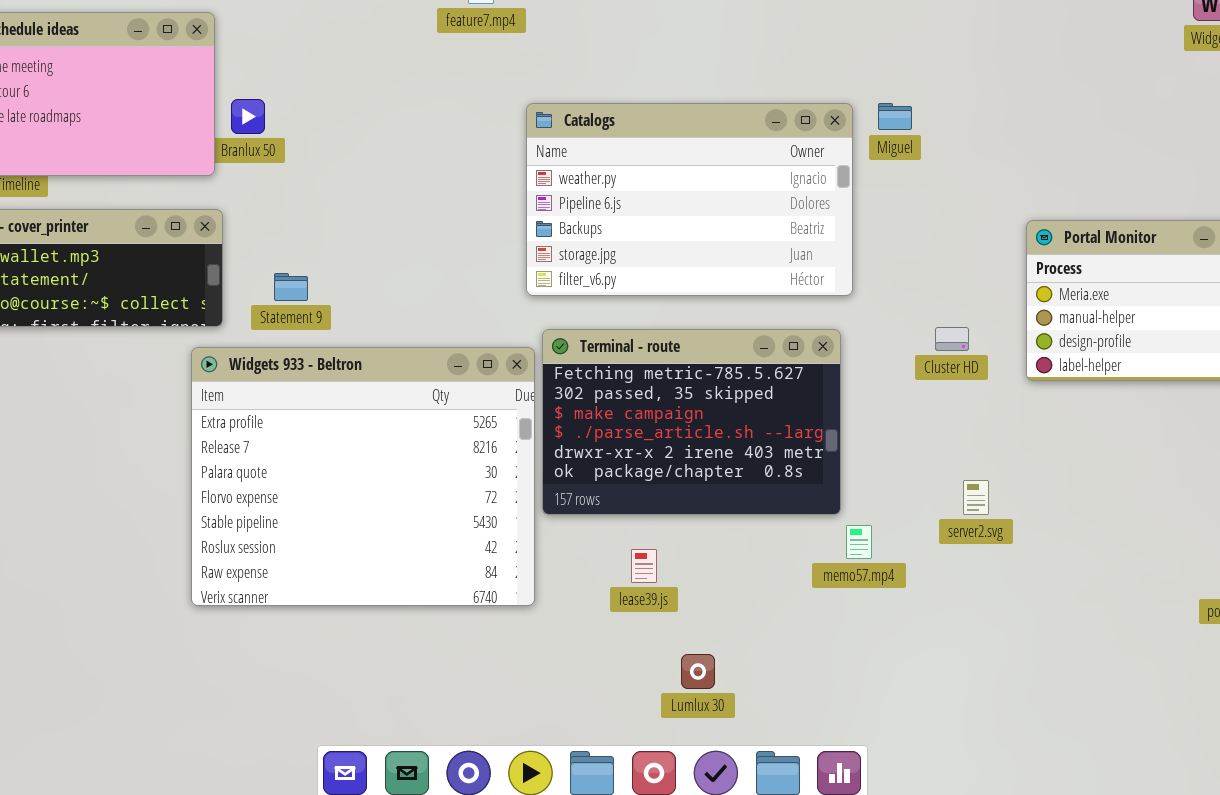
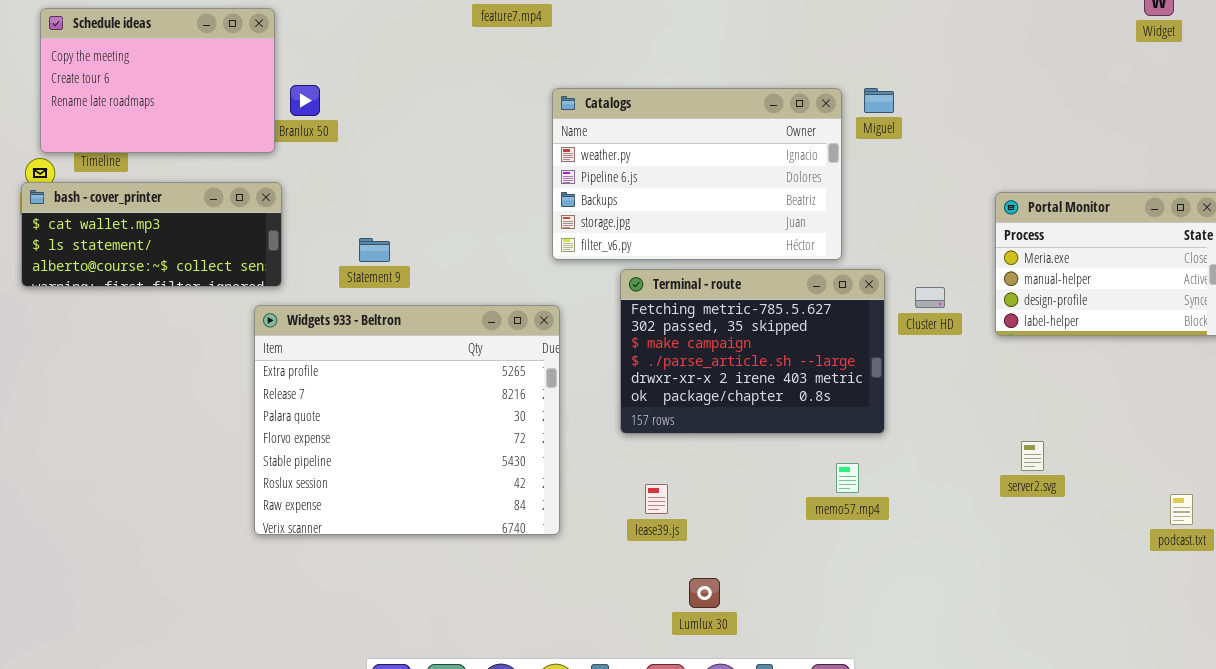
Statement 9: [274,273,308,301] -> [359,238,390,262], moved
Terminal - route: [542,329,841,515] -> [620,269,885,434], moved
server2.svg: [963,480,989,515] -> [1021,441,1044,471], moved

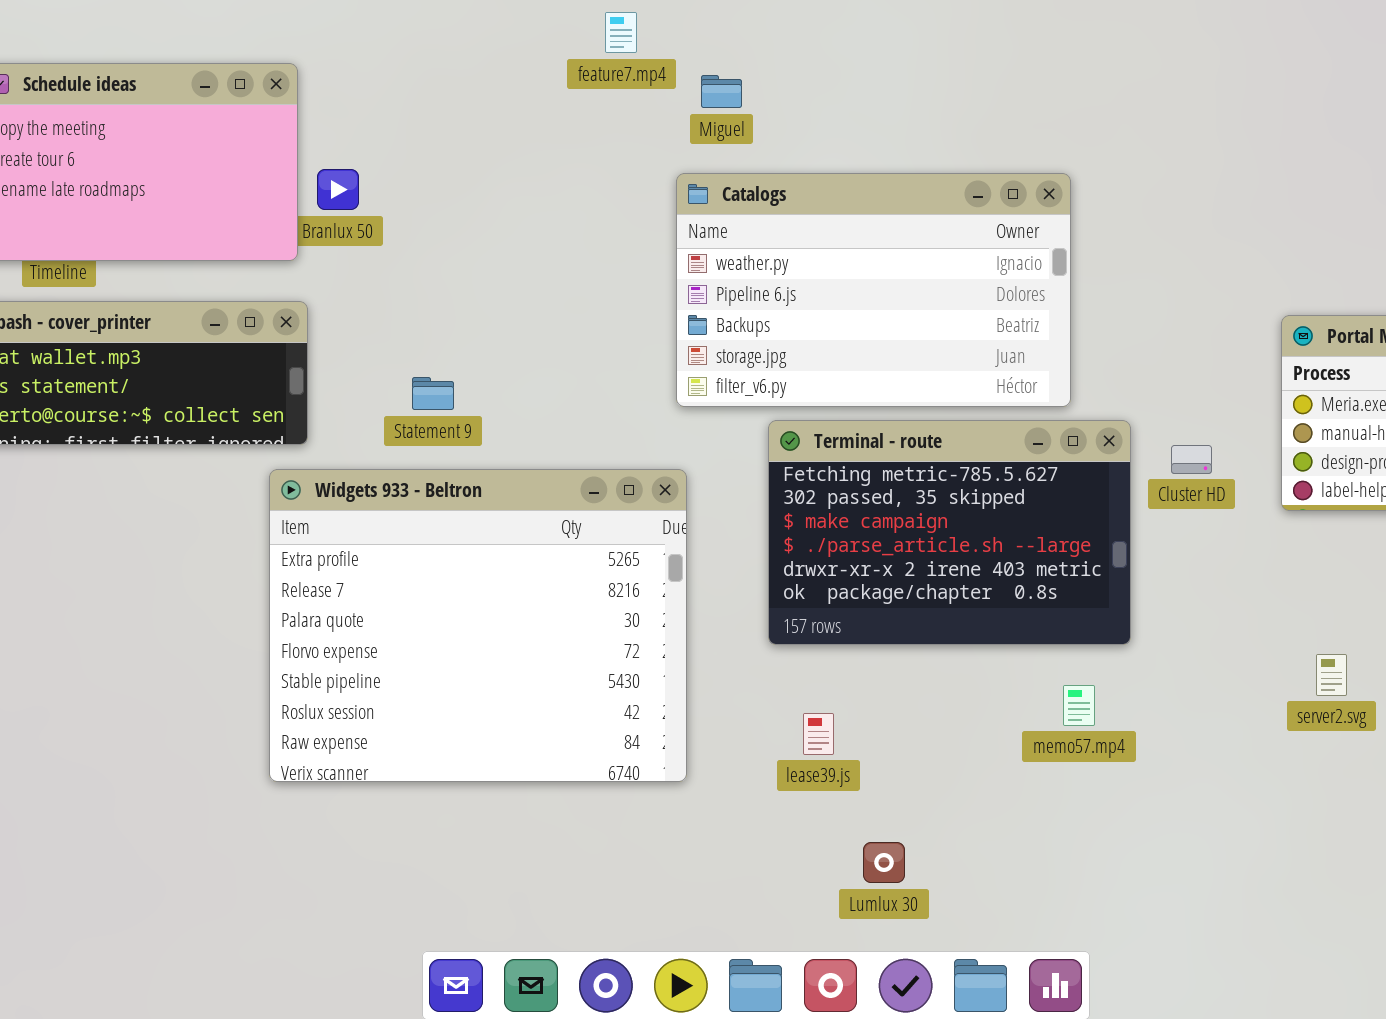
Miguel: [864,88,894,113] -> [701,75,742,108], moved

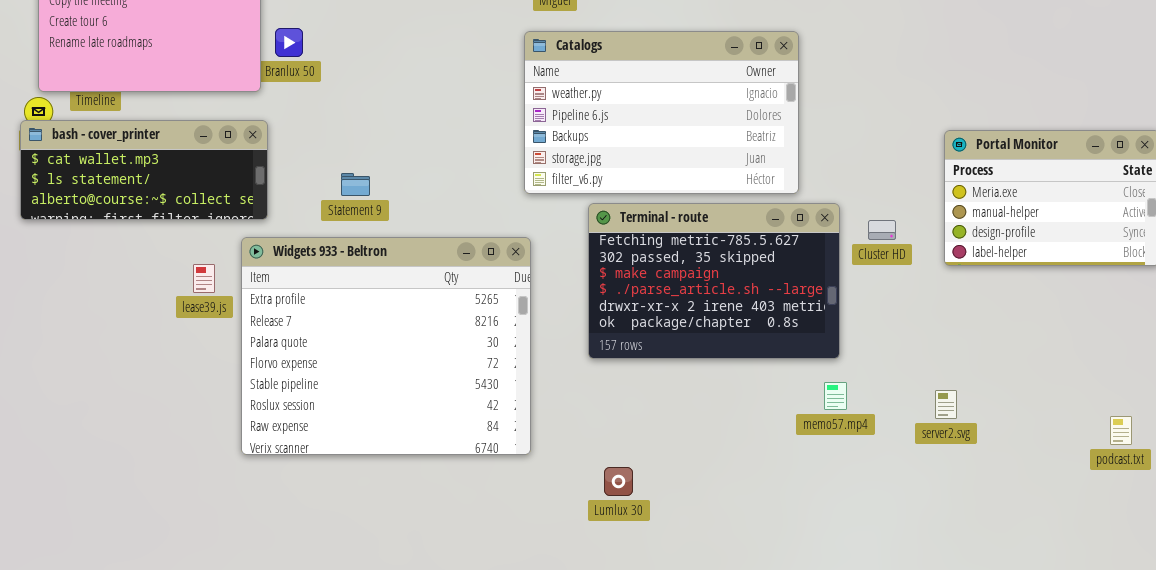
server2.svg: [1316,654,1347,696] -> [935,390,957,419], moved
memo57.mp4: [1063,685,1095,726] -> [824,382,847,410], moved
lease39.js: [803,713,834,755] -> [193,264,215,293], moved
Lumlux 30: [863,842,905,883] -> [604,467,633,496], moved

